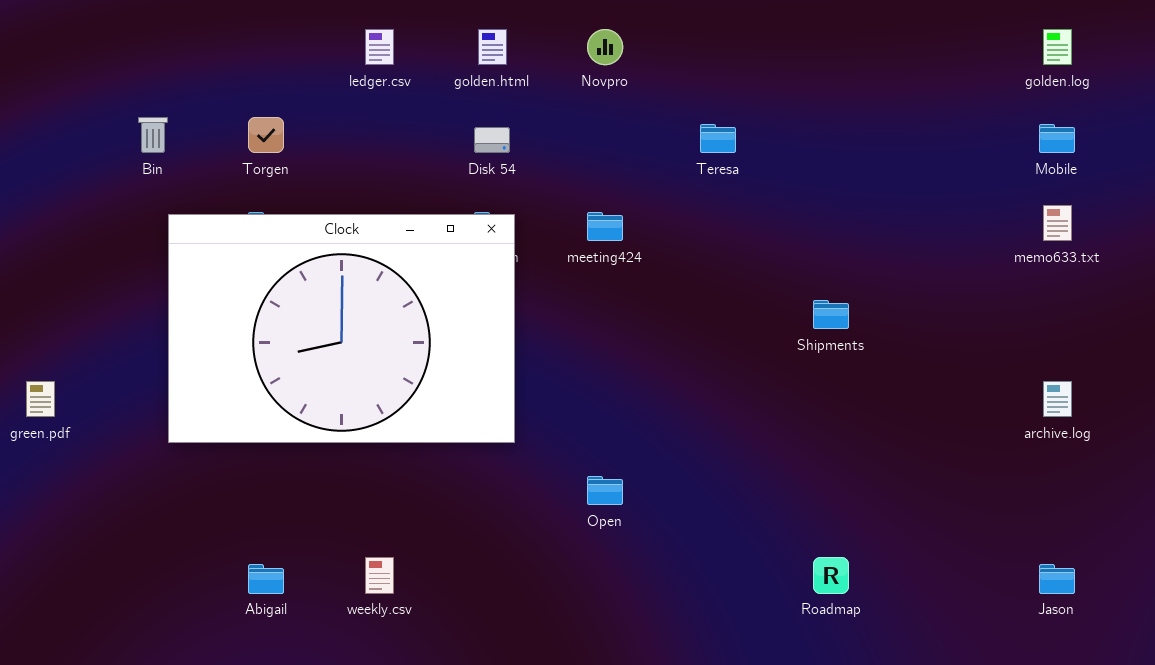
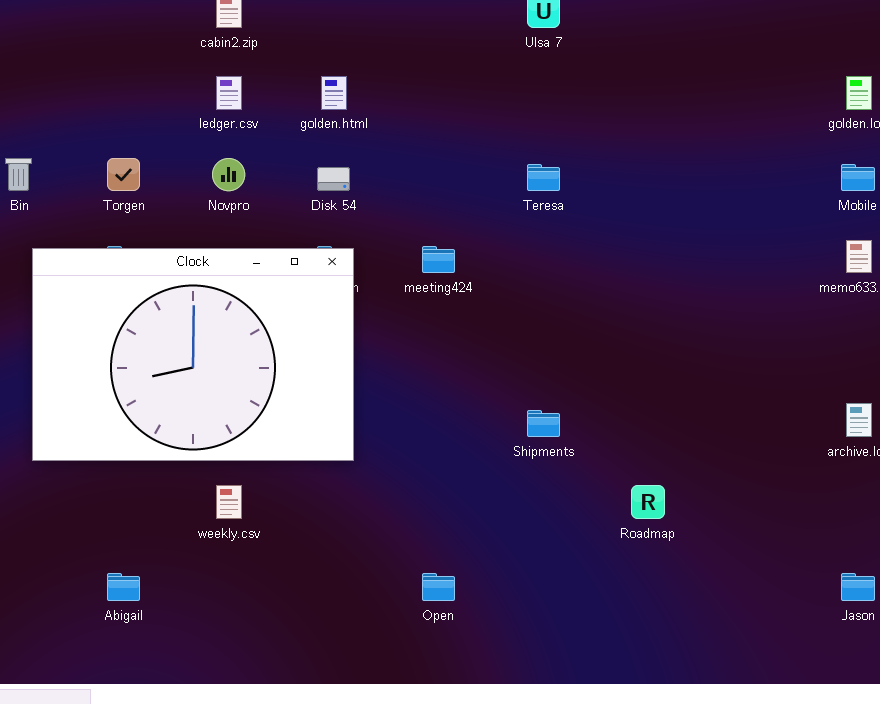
Novpro: [587,29,623,65] -> [212,158,245,191], moved
Shipments: [813,300,849,329] -> [527,410,560,437], moved
Open: [587,476,623,505] -> [422,573,455,601], moved
weekly.csv: [365,557,394,594] -> [216,485,242,519], moved
Roadmap: [813,557,849,594] -> [631,485,665,519], moved

